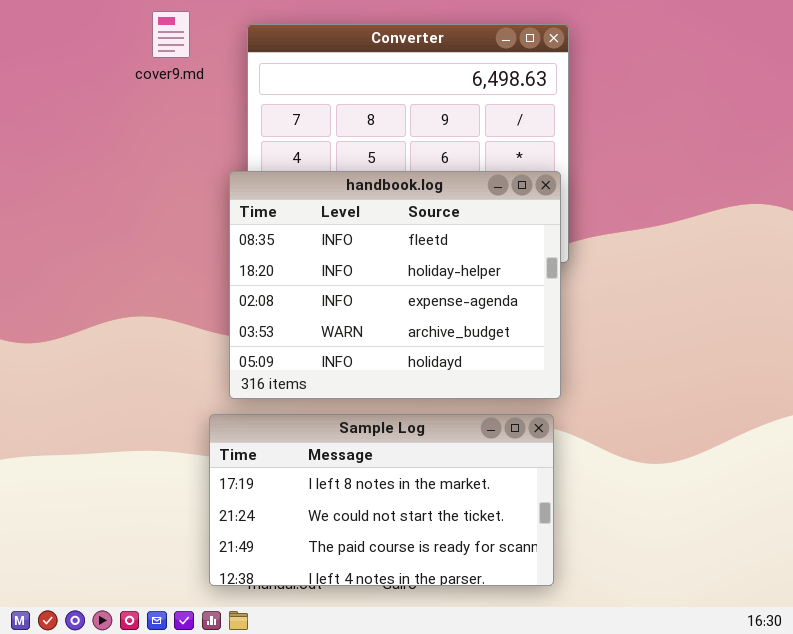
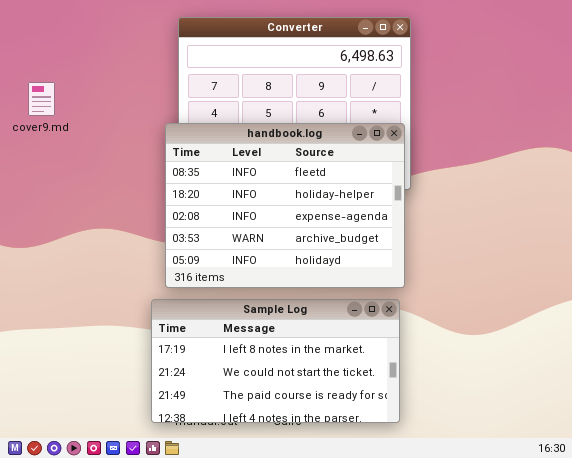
cover9.md: [152,11,190,58] -> [28,82,55,116], moved

